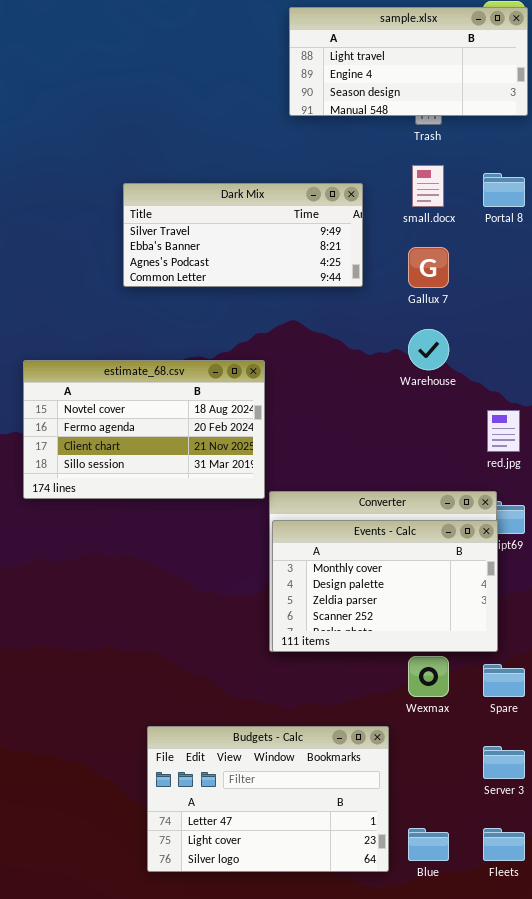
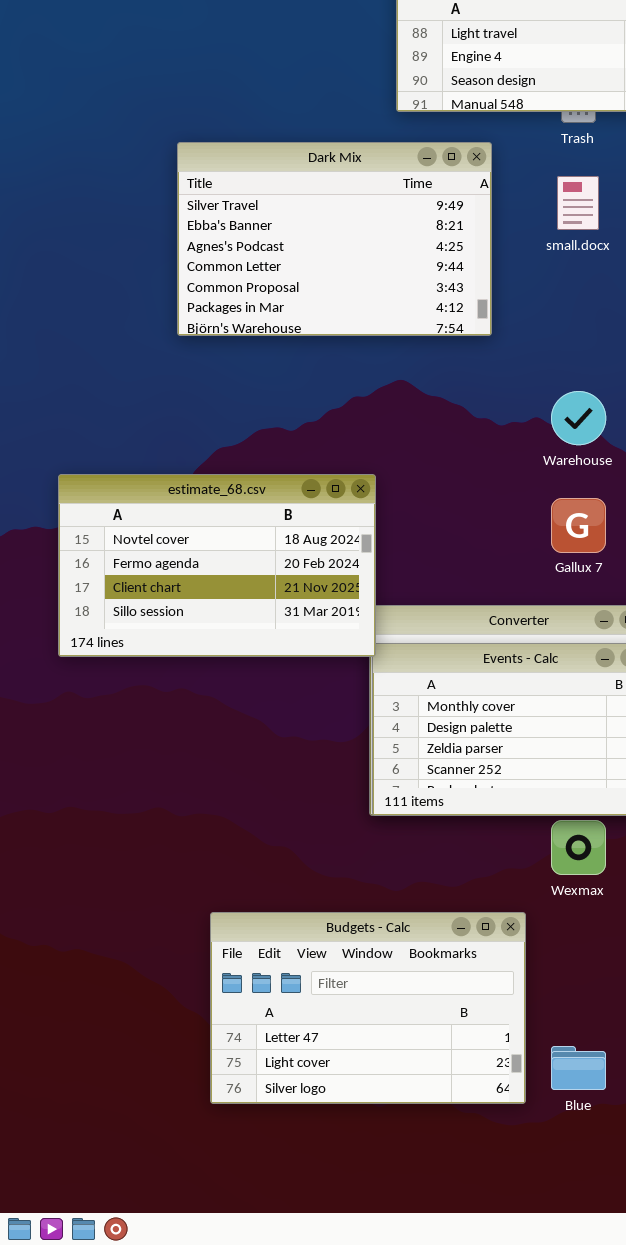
Dark Mix: [123,183,363,287] -> [177,142,492,336], resized
Gallux 7: [408,247,449,288] -> [551,498,606,553], moved
estimate_68.csv: [23,360,265,499] -> [58,474,376,657], moved

